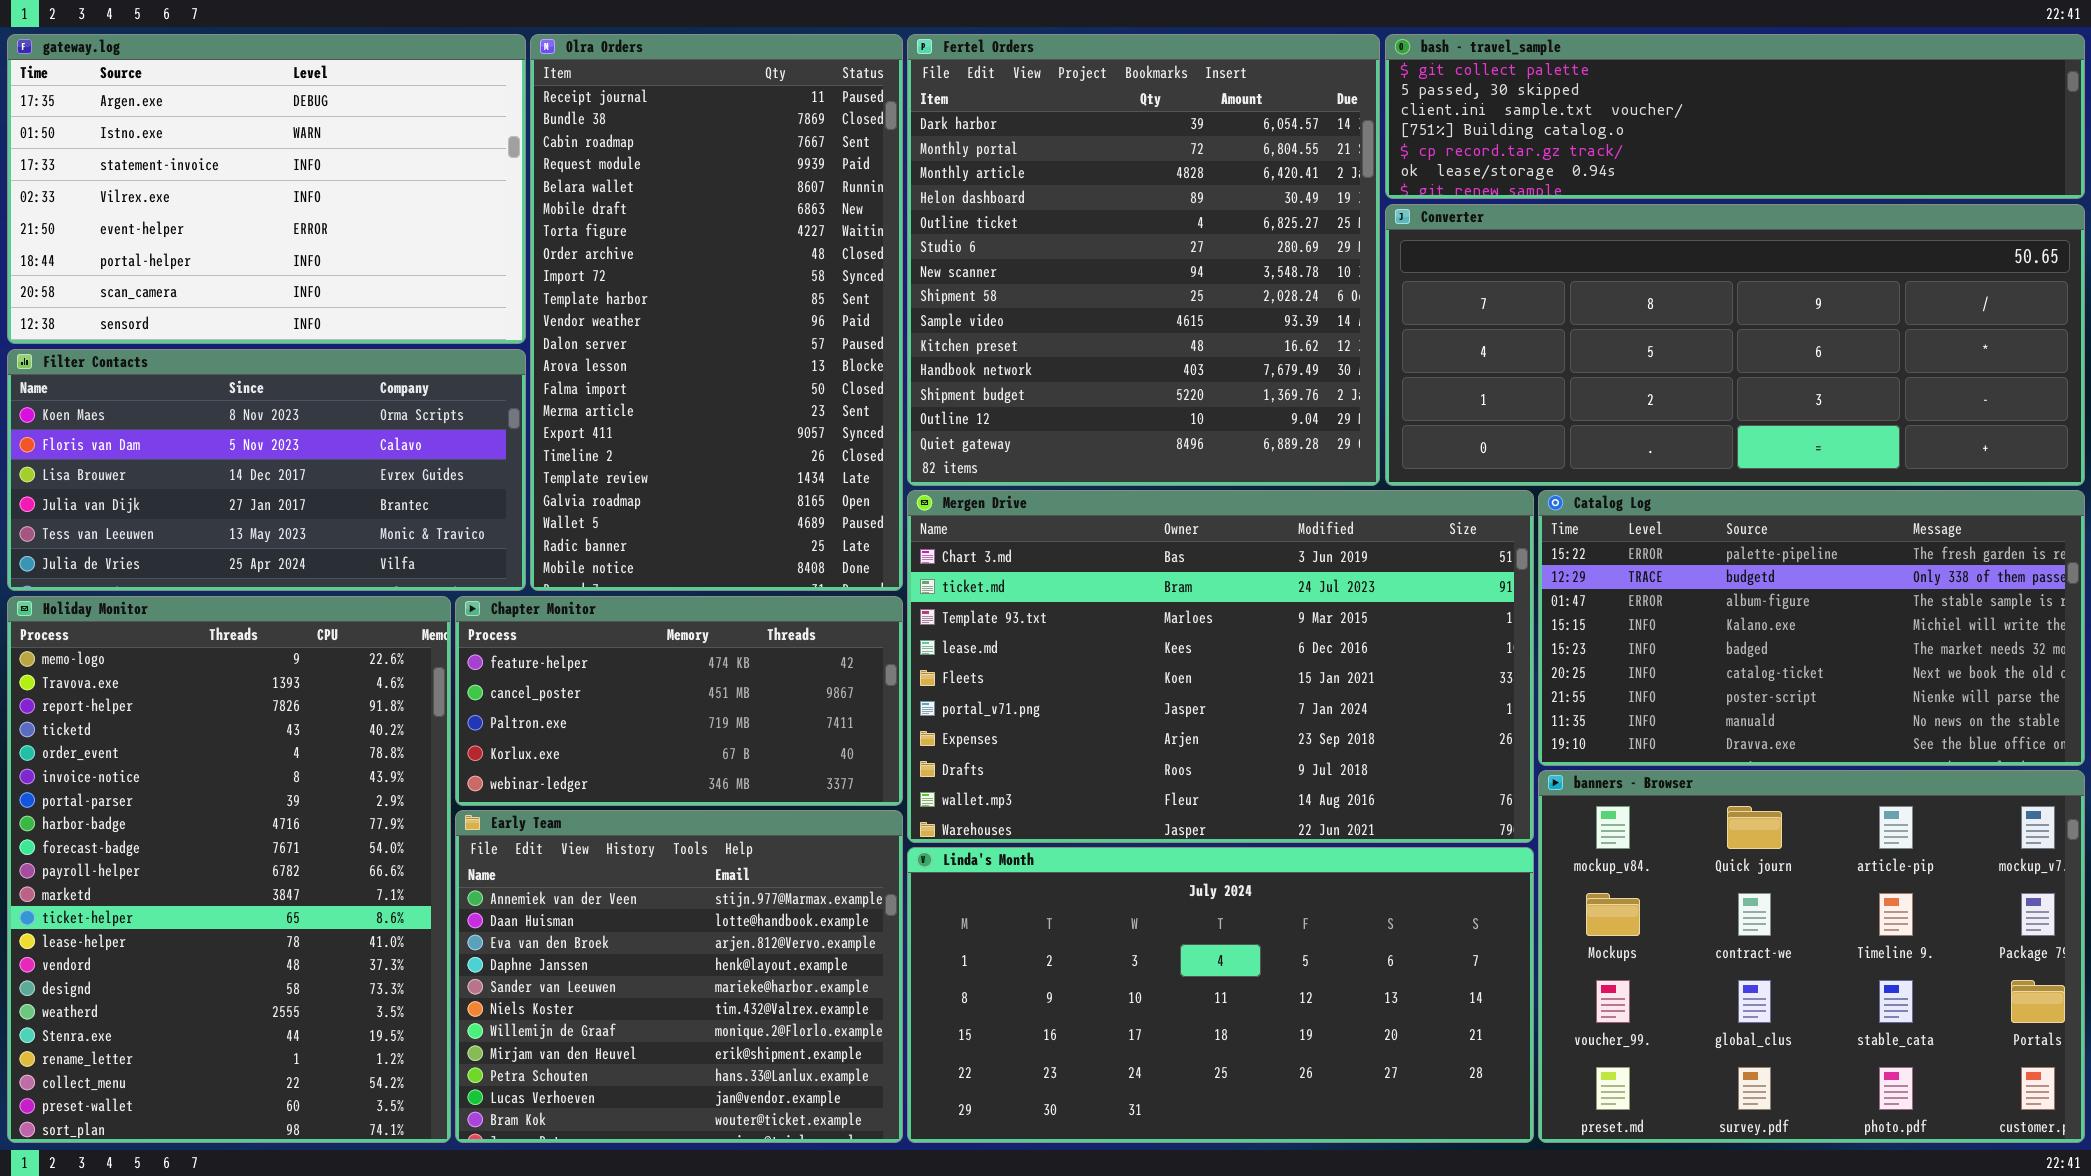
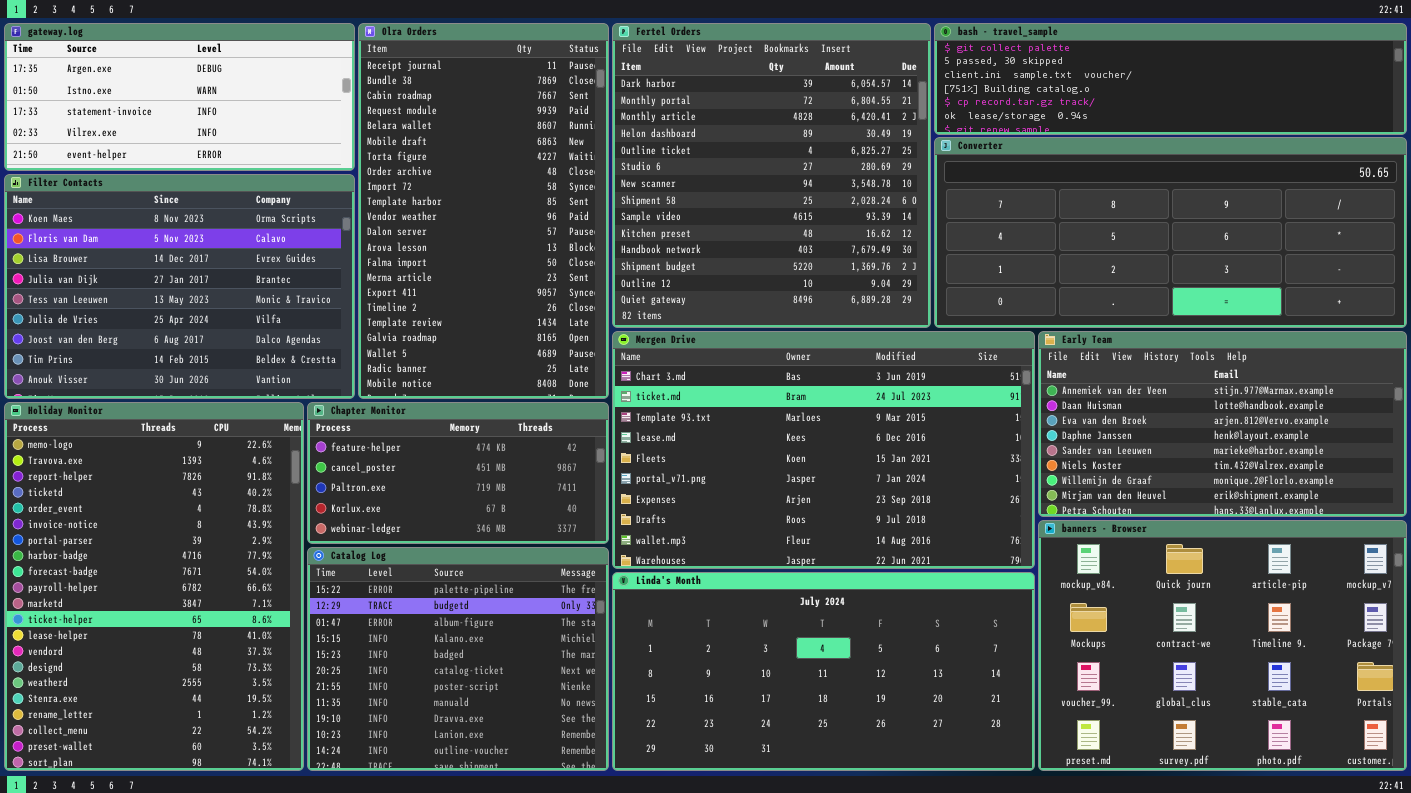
gateway.log: [7,34,526,344] -> [4,23,355,171], resized
Filter Contacts: [7,349,526,591] -> [4,174,355,399], resized
Catalog Log: [1538,490,2085,766] -> [307,547,609,771], moved, resized
Early Team: [455,810,903,1143] -> [1038,331,1407,517], moved, resized

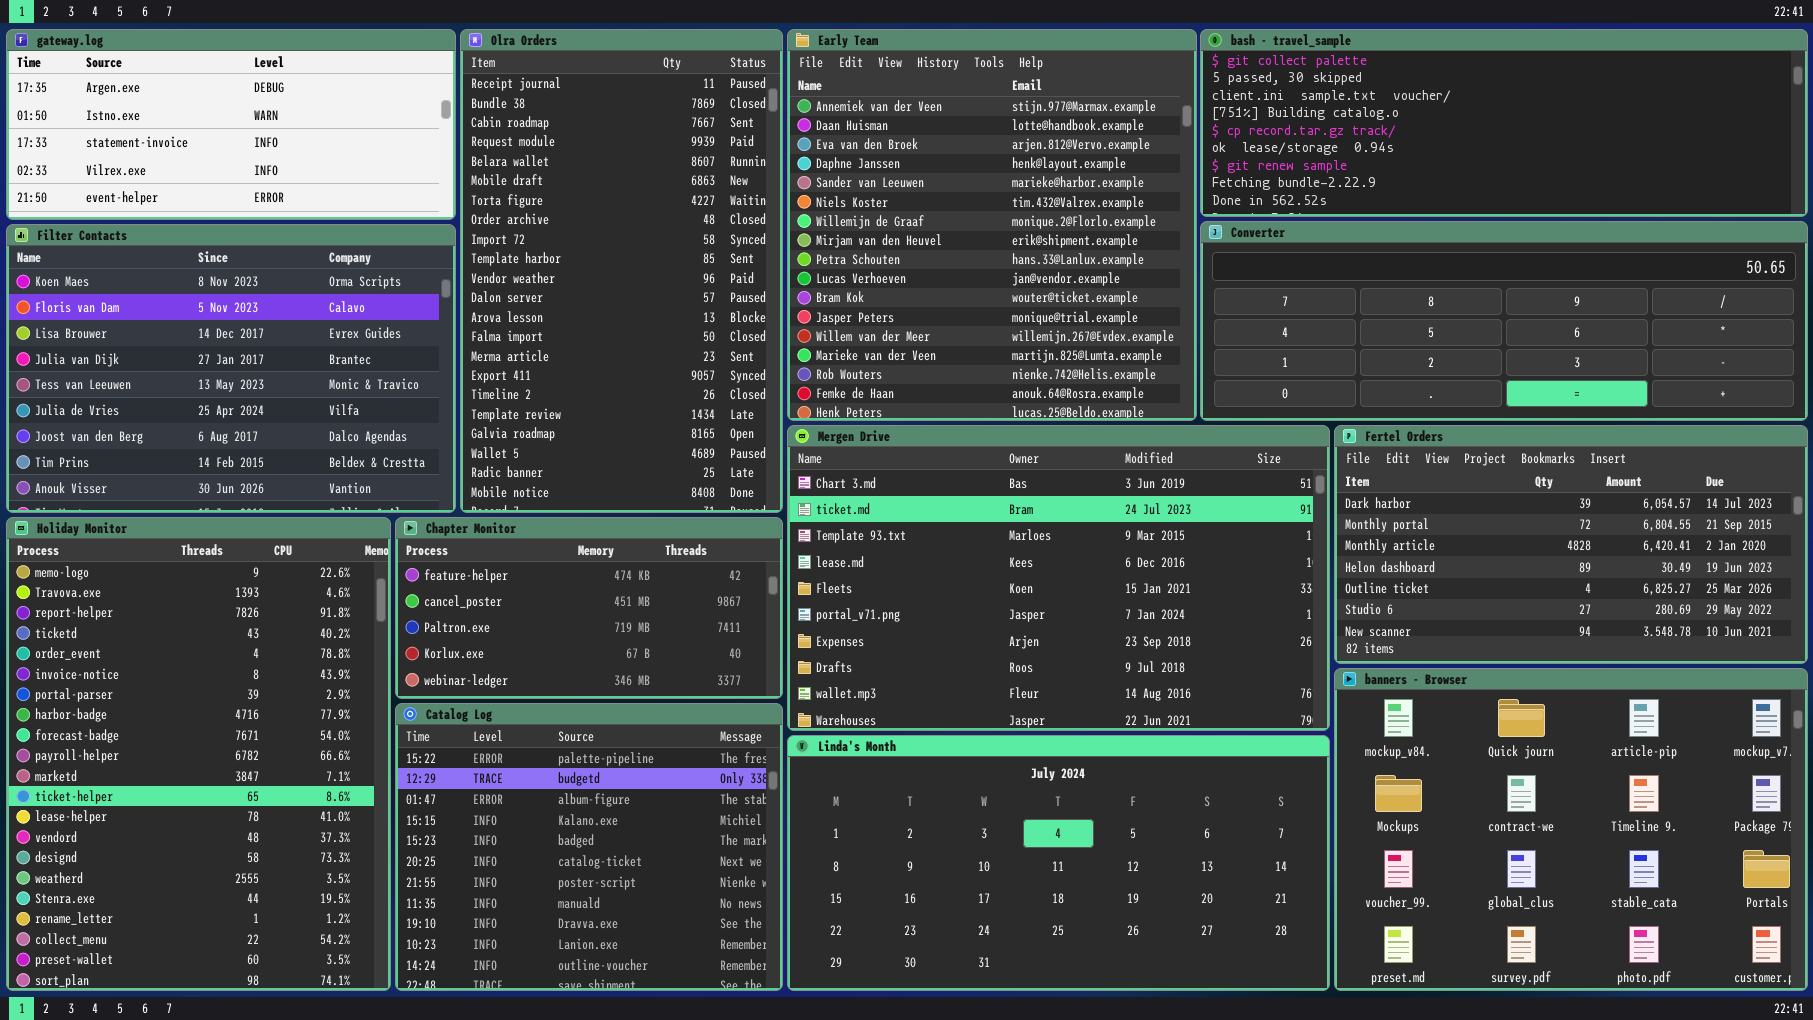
Fertel Orders: [612,23,931,328] -> [1334,425,1808,664], moved, resized
bash - travel_sample: [934,23,1407,135] -> [1200,29,1808,217], resized
Converter: [934,137,1407,328] -> [1200,221,1808,421], resized
Early Team: [1038,331,1407,517] -> [787,29,1197,421], moved, resized

